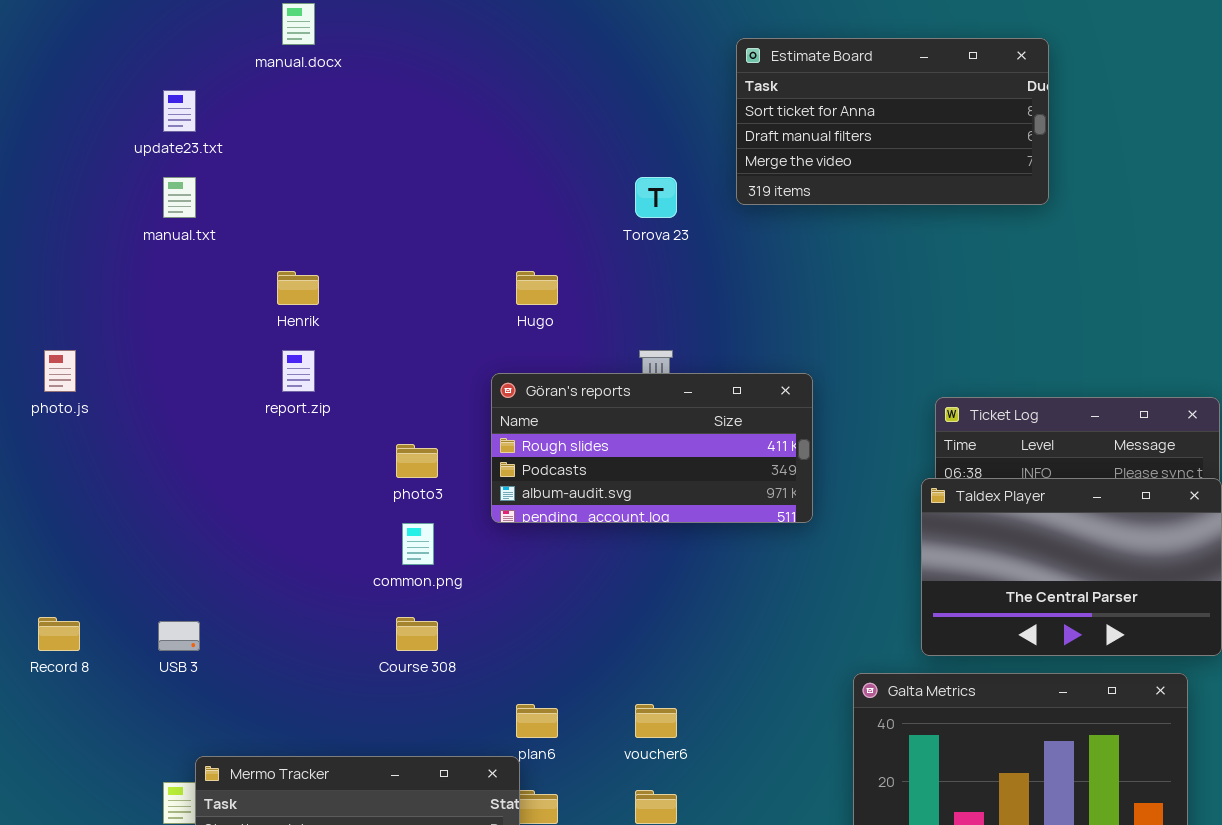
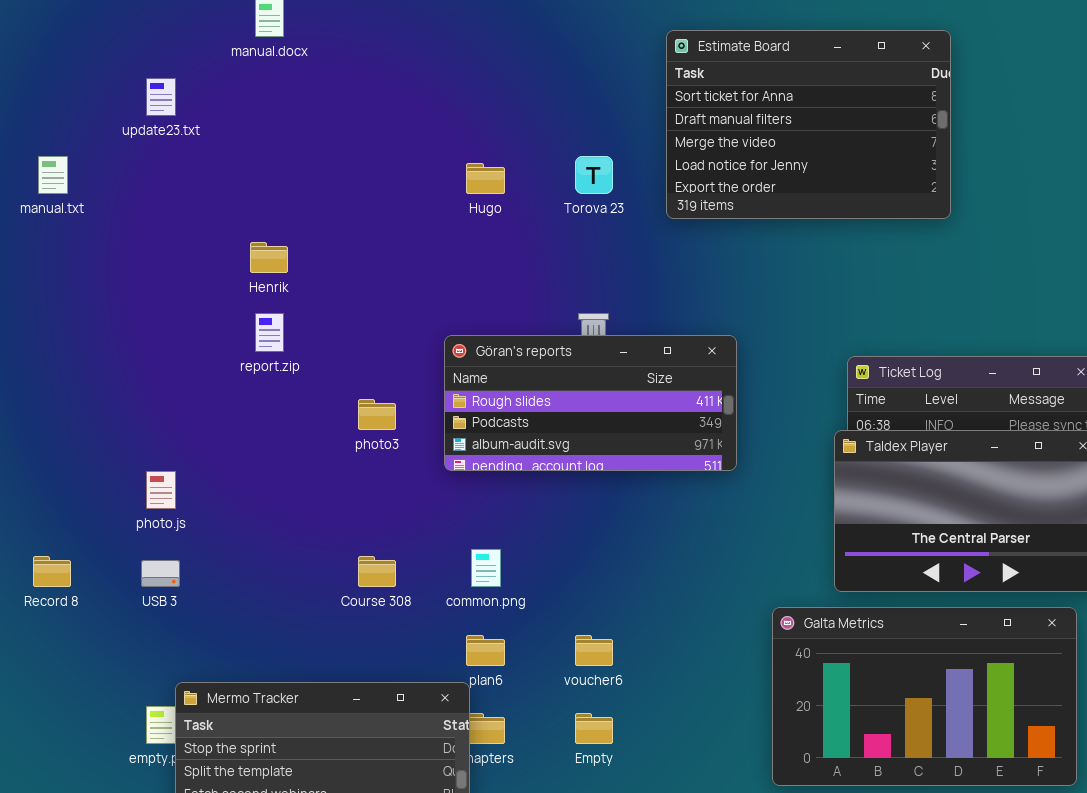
Estimate Board: [736,38,1049,205] -> [666,30,951,219], resized
manual.txt: [163,177,196,218] -> [38,156,68,194], moved
Hugo: [516,271,558,305] -> [466,163,505,194], moved
photo.js: [44,350,76,392] -> [146,471,176,509], moved
common.png: [402,523,434,565] -> [471,549,501,587], moved

